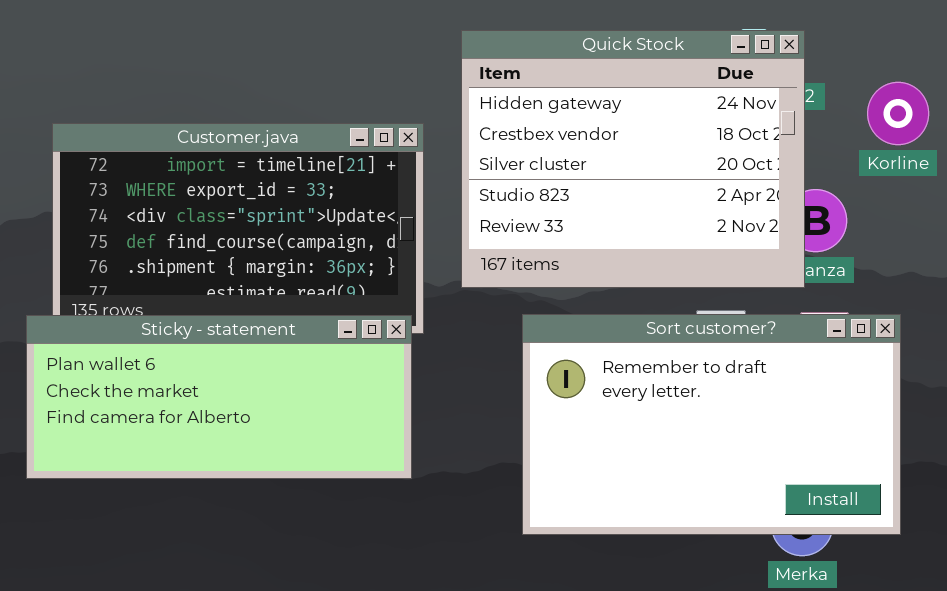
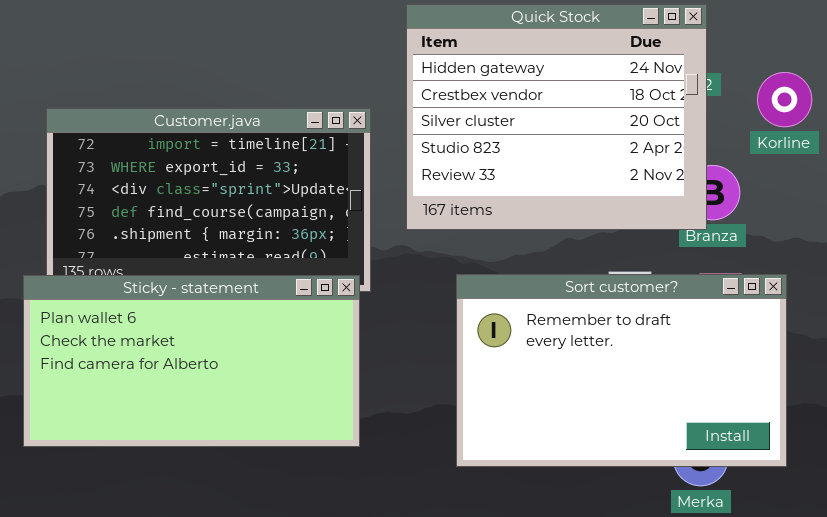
Quick Stock: [461,30,805,288] -> [406,4,707,230], moved
Sticky - statement: [26,315,412,479] -> [23,275,360,447], resized

